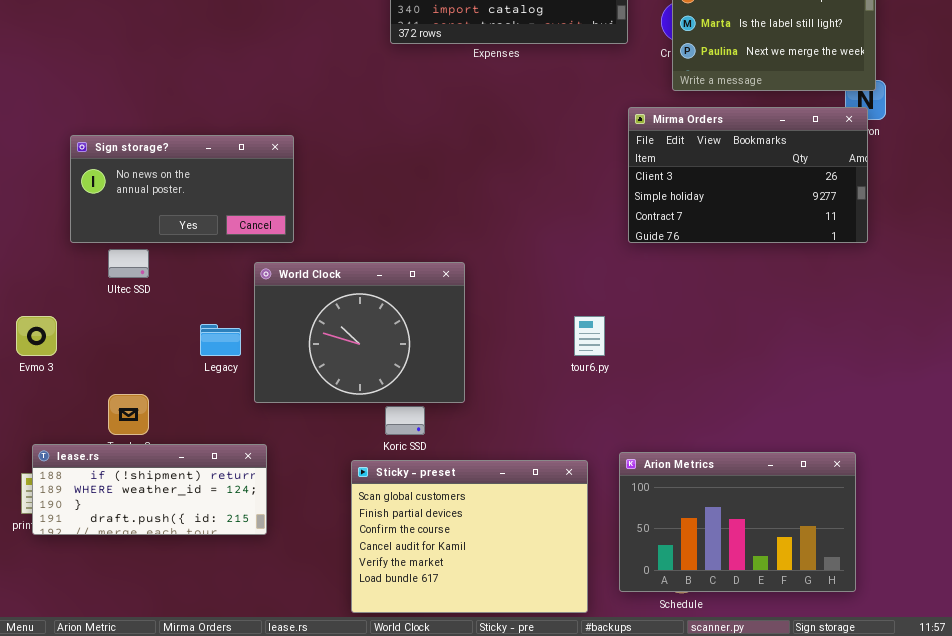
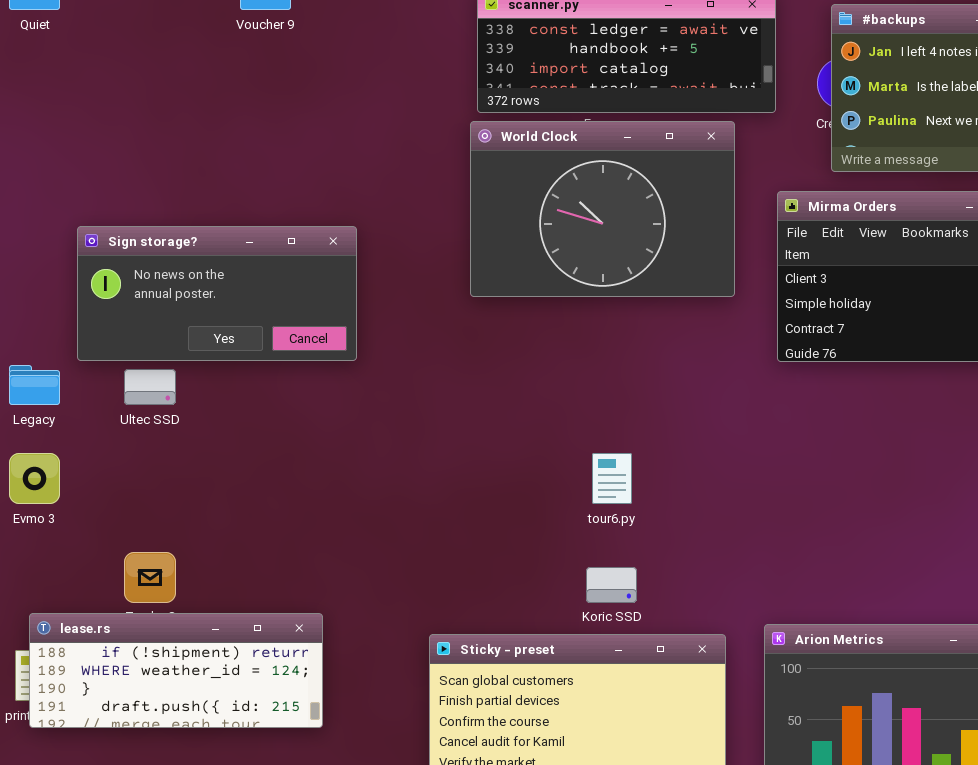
World Clock: [254,262,465,403] -> [470,121,735,297], moved
tour6.py: [574,316,605,356] -> [592,453,632,504], moved
Legacy: [200,324,241,356] -> [9,365,60,405], moved
Koric SSD: [385,406,425,435] -> [586,567,637,603], moved

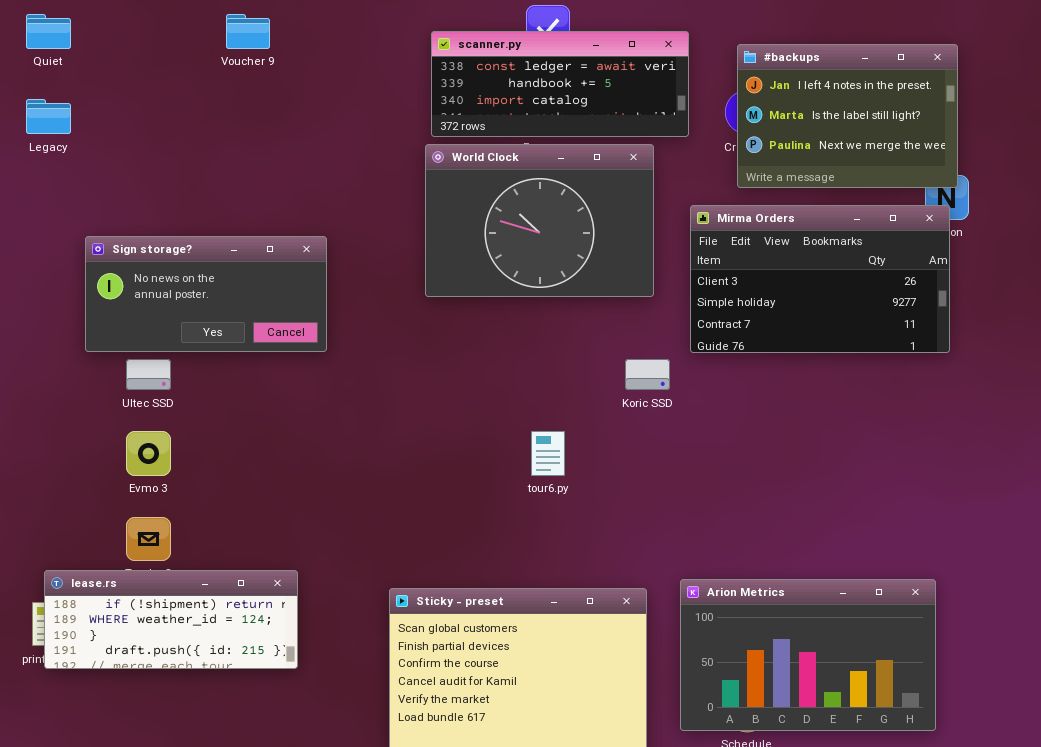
Legacy: [9,365,60,405] -> [26,99,71,134], moved
Evmo 3: [9,453,60,504] -> [126,431,171,476], moved
Koric SSD: [586,567,637,603] -> [625,359,670,390], moved

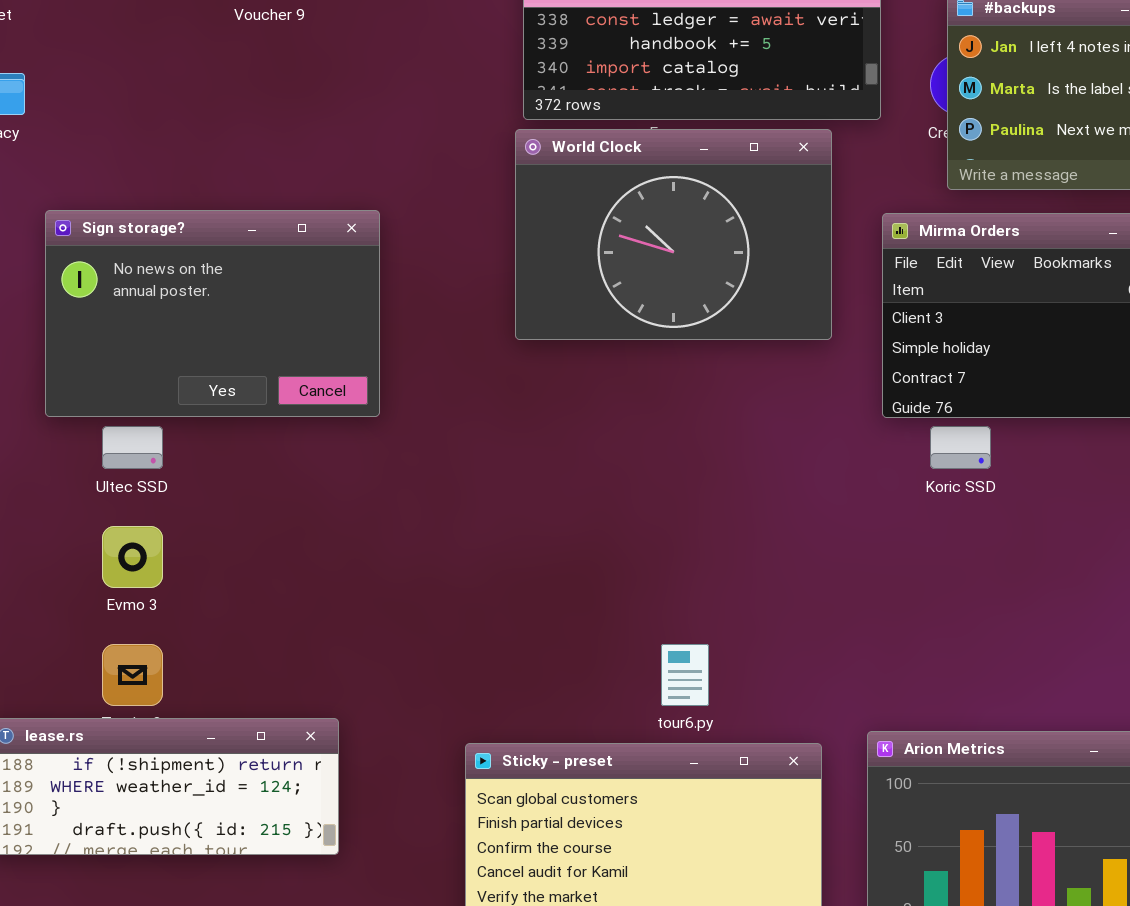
Sign storage?: [85,236,327,352] -> [45,210,380,417], resized
Koric SSD: [625,359,670,390] -> [930,426,991,469], moved
tour6.py: [531,431,565,476] -> [661,644,709,706], moved

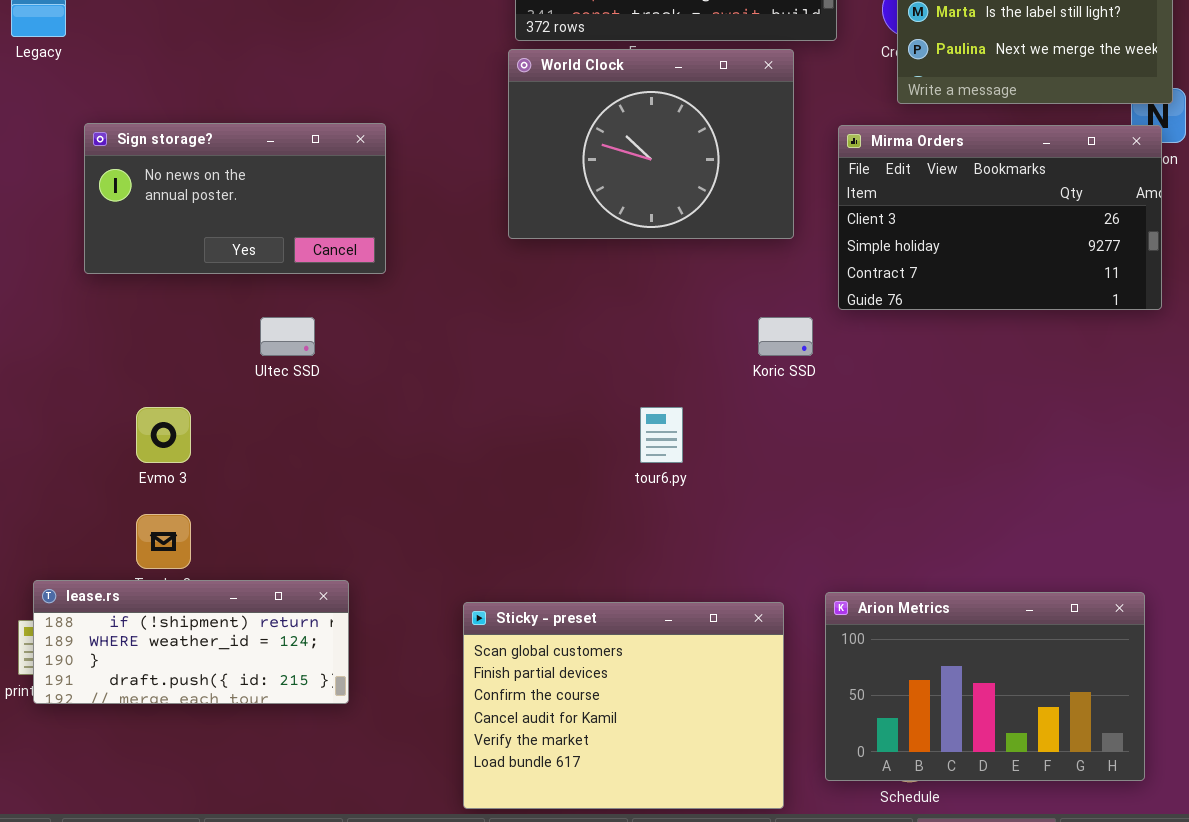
Sign storage?: [45,210,380,417] -> [84,123,386,274], resized
Ultec SSD: [102,426,163,469] -> [260,317,315,356], moved
Koric SSD: [930,426,991,469] -> [758,317,813,356], moved
tour6.py: [661,644,709,706] -> [640,407,683,463], moved

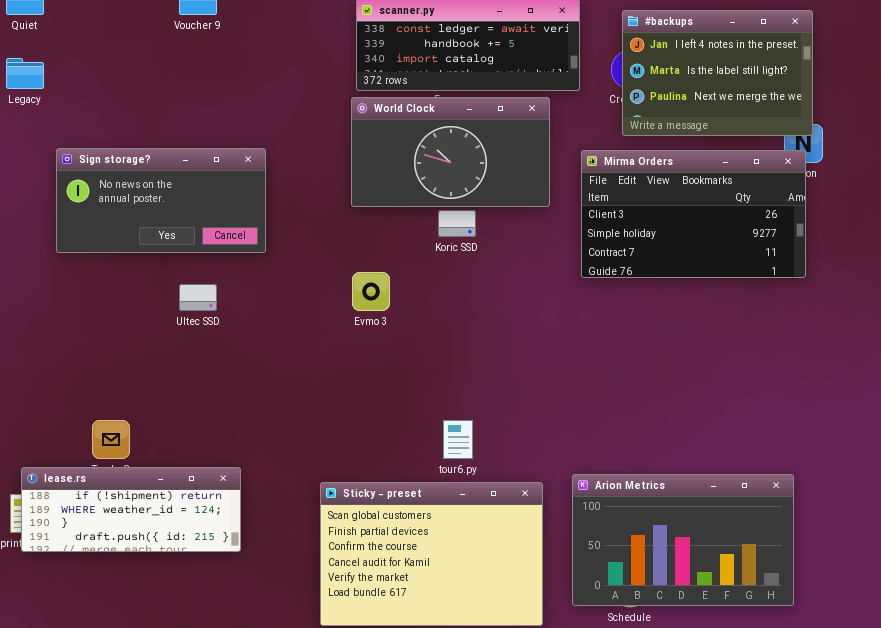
World Clock: [508,49,794,239] -> [351,97,550,207], resized
Koric SSD: [758,317,813,356] -> [438,210,476,237], moved
Evmo 3: [136,407,191,463] -> [352,272,390,311], moved
tour6.py: [640,407,683,463] -> [443,420,473,459], moved

